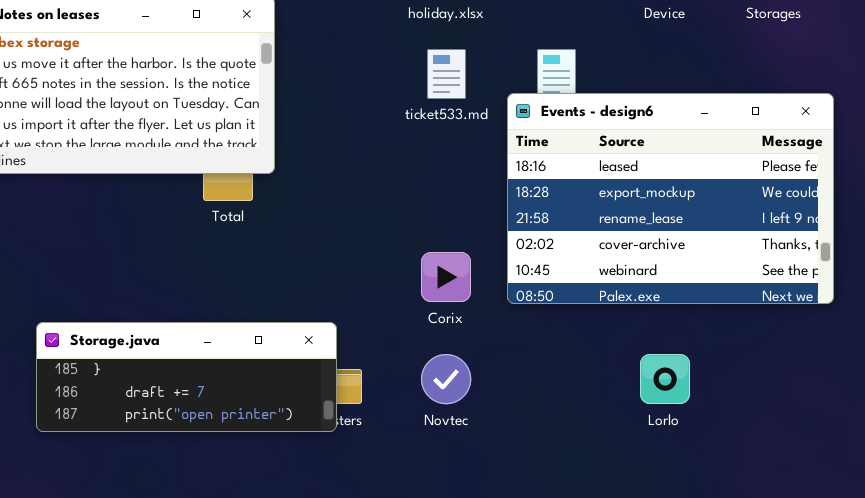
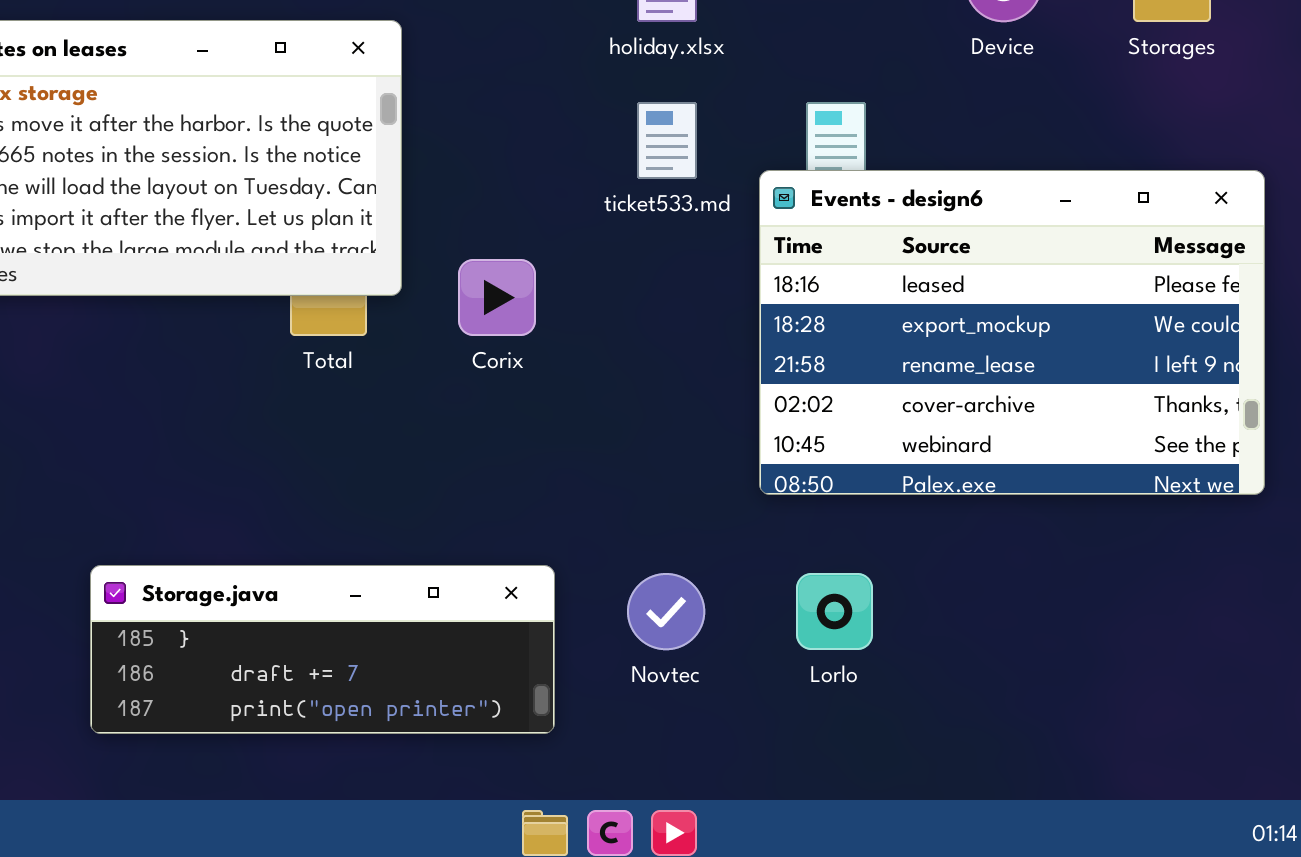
Corix: [421,252,471,302] -> [458,259,536,336], moved
Storage.java: [36,322,337,432] -> [90,565,555,734], moved
Lorlo: [640,354,690,404] -> [796,573,873,650], moved

